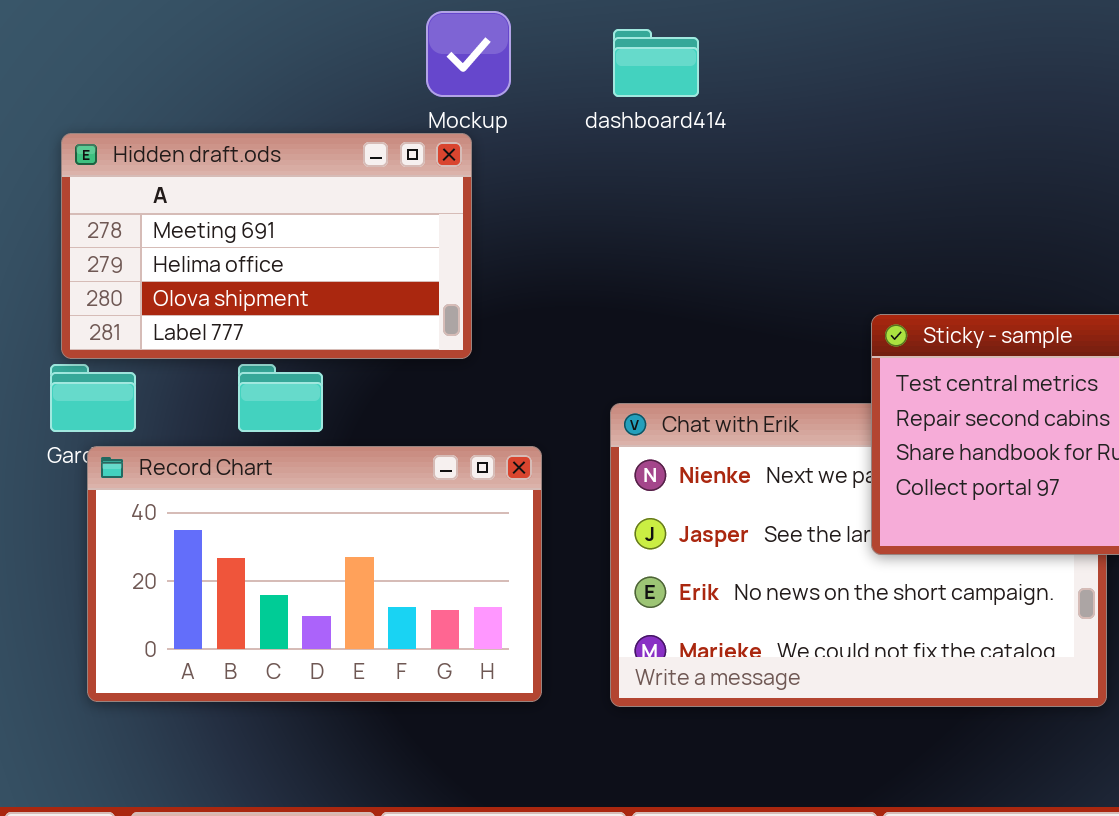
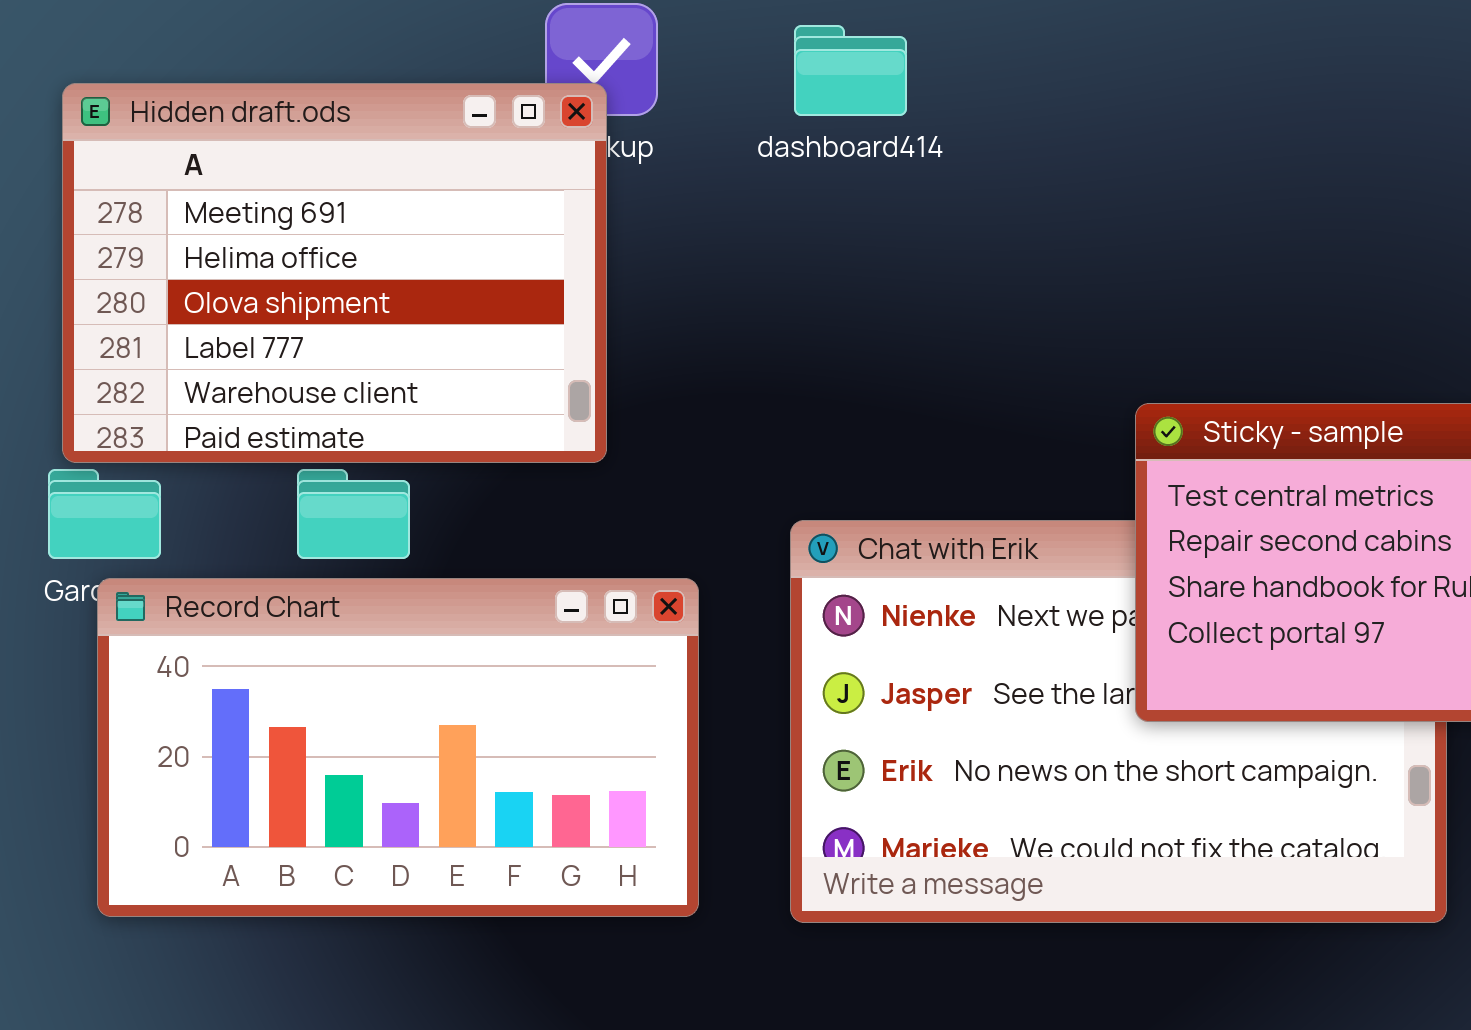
Hidden draft.ods: [61,133,472,359] -> [62,83,607,463], resized

